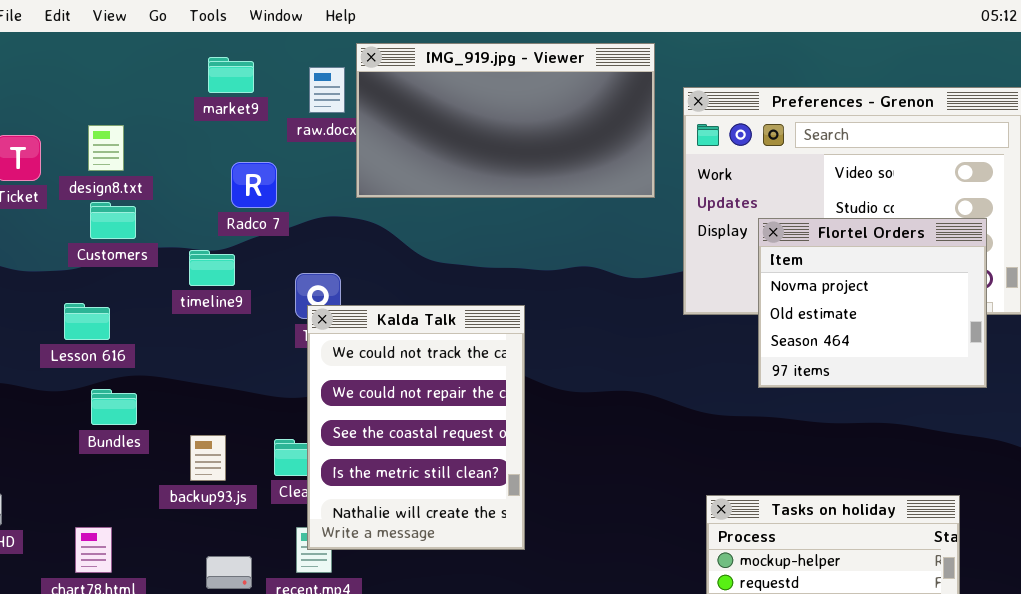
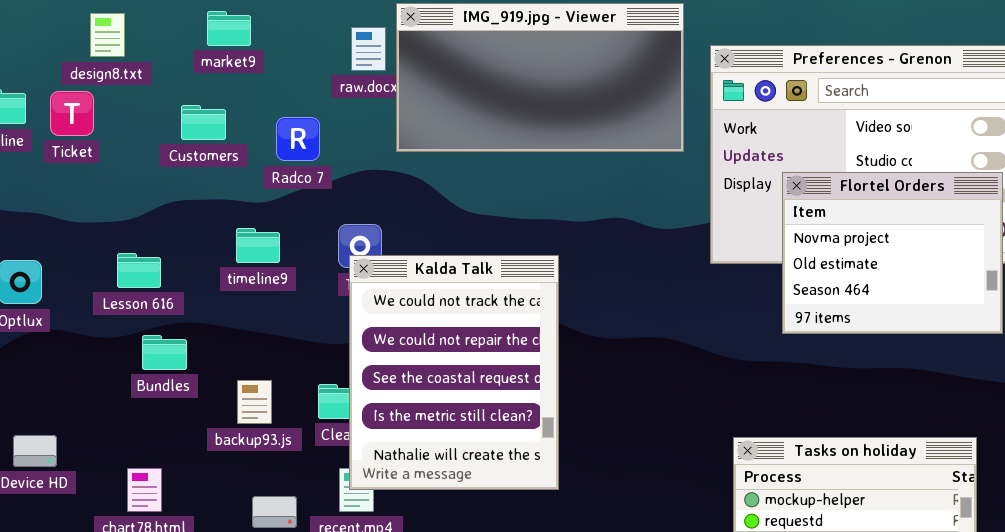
market9: [208,57,254,93] -> [207,11,251,46], moved
design8.txt: [88,125,124,171] -> [90,13,125,57], moved
Customers: [90,202,136,239] -> [181,105,226,140], moved
timeline9: [189,250,235,286] -> [236,228,280,263], moved

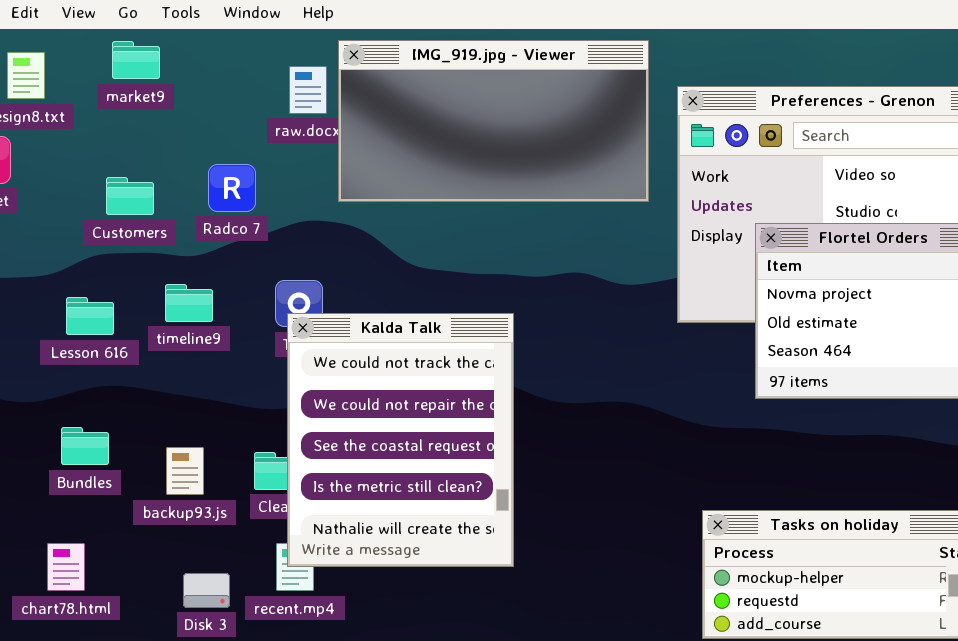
market9: [207,11,251,46] -> [112,41,160,79], moved
Customers: [181,105,226,140] -> [106,177,154,215], moved
Lesson 616: [117,253,161,288] -> [66,297,114,335], moved
Bundles: [142,335,187,370] -> [61,427,109,465], moved

